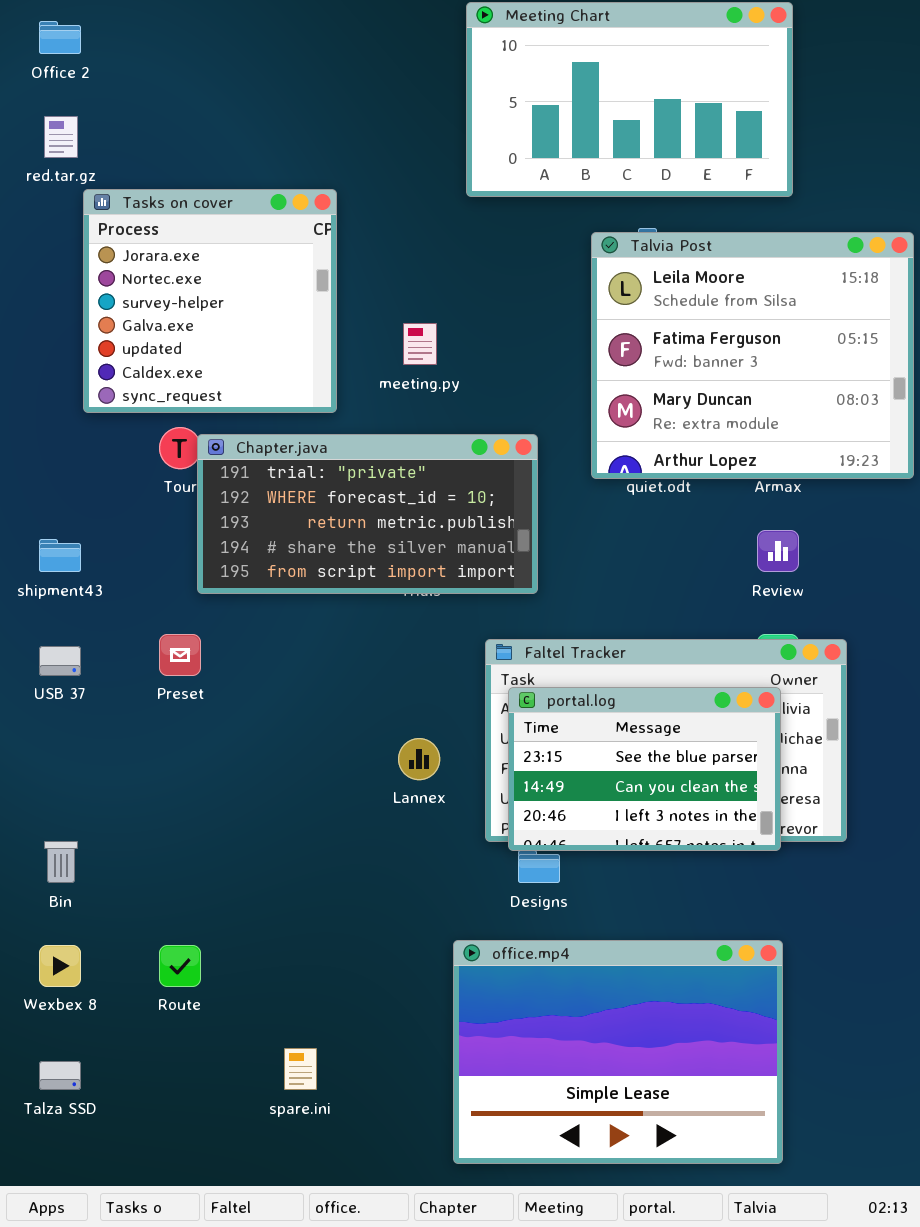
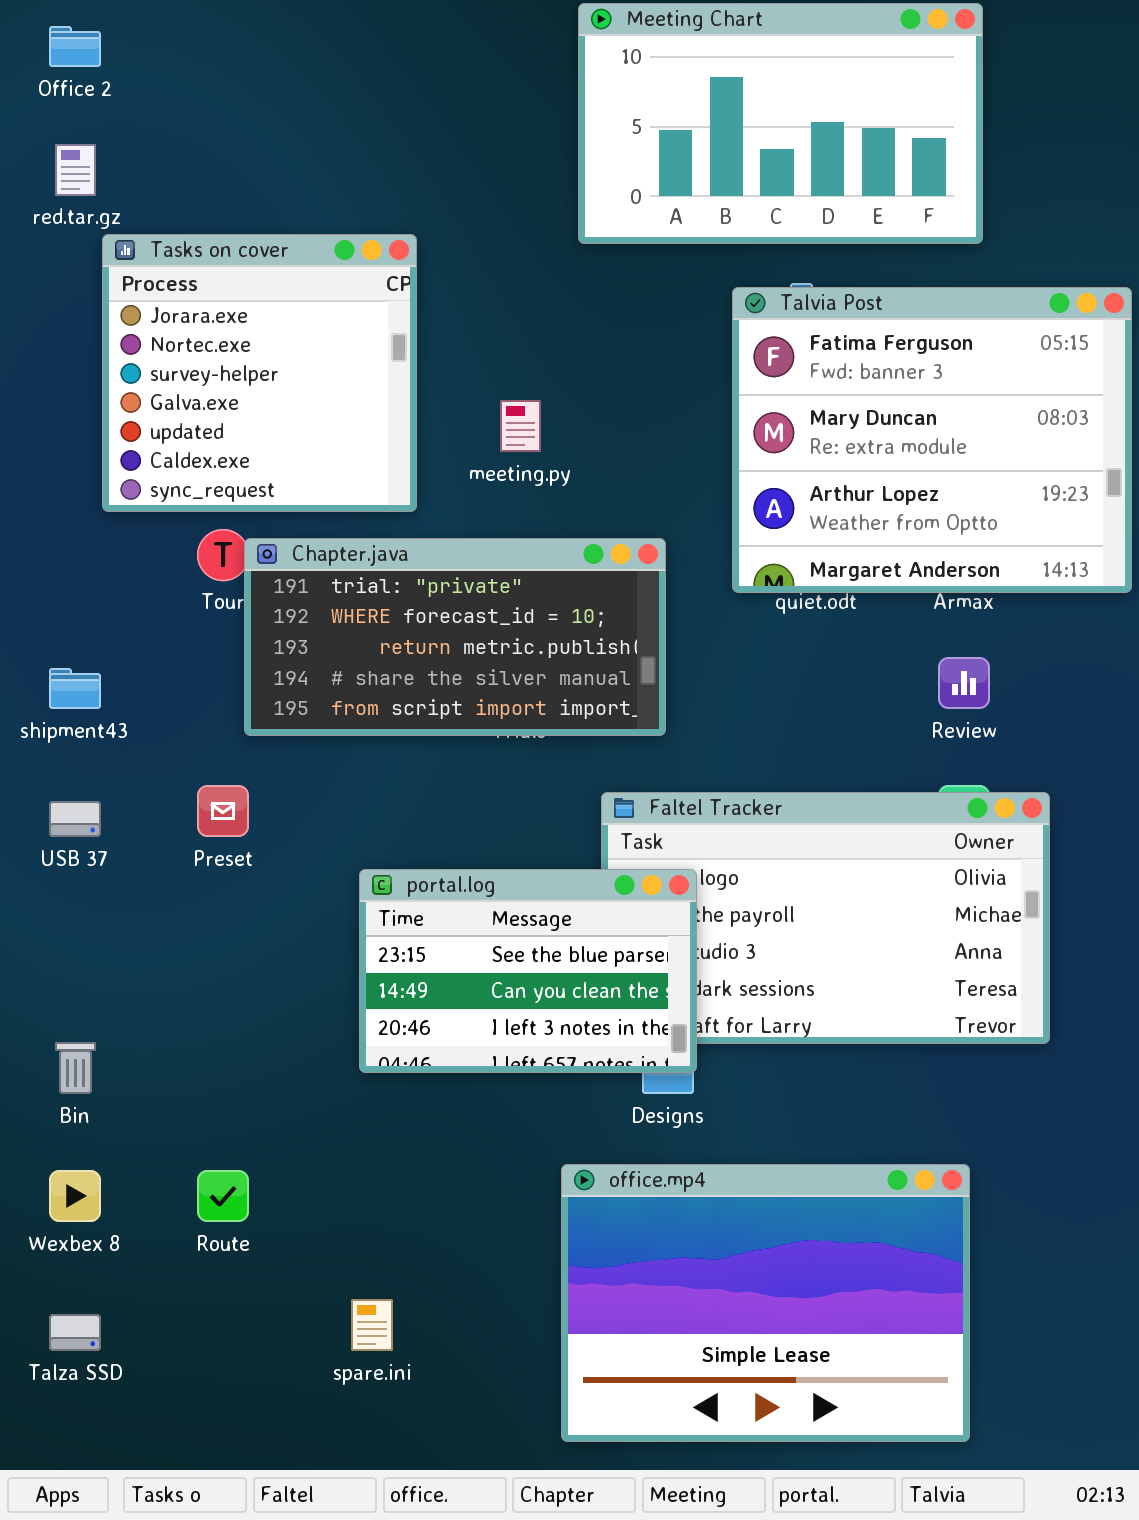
Talvia Post: [591,232,914,479] -> [732,287,1132,593], scrolled down 1 row
portal.log: [508,687,781,851] -> [359,869,697,1073], moved

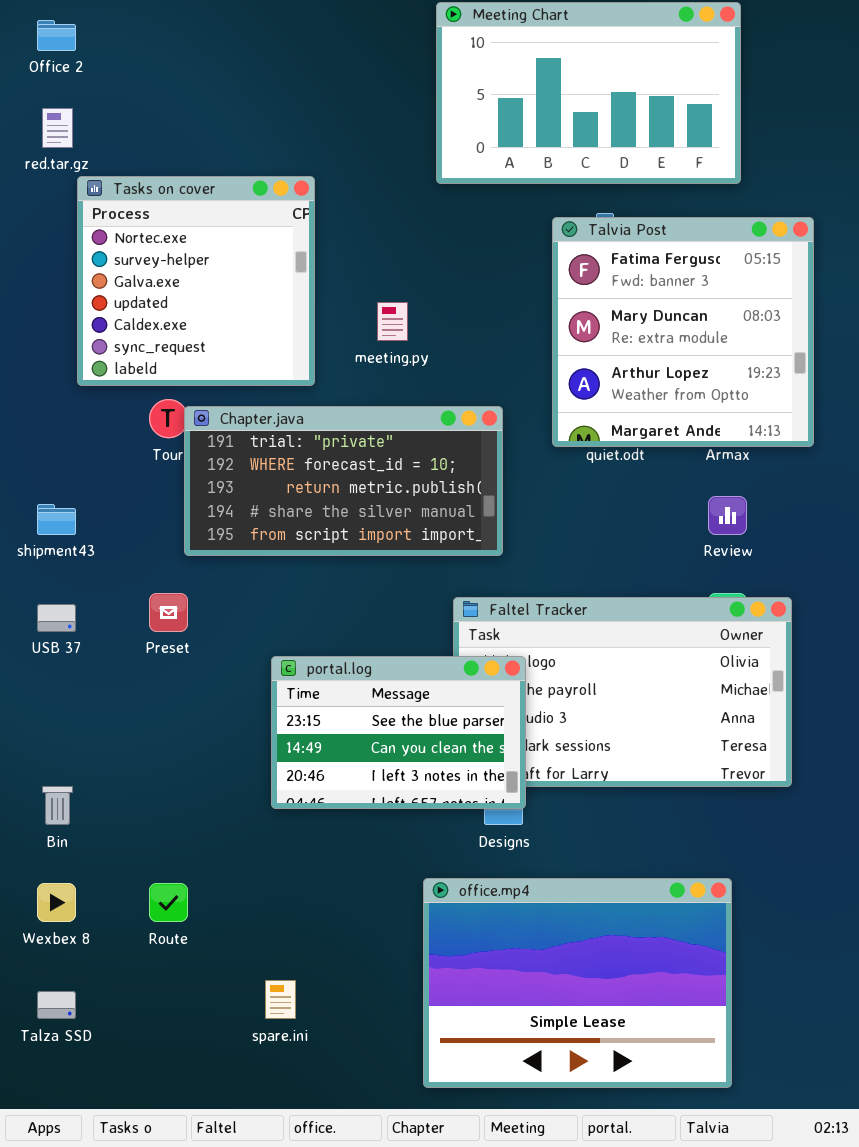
Tasks on cover: [102,234,417,512] -> [77,176,315,386], scrolled down 1 row
Talvia Post: [732,287,1132,593] -> [552,217,814,447], resized

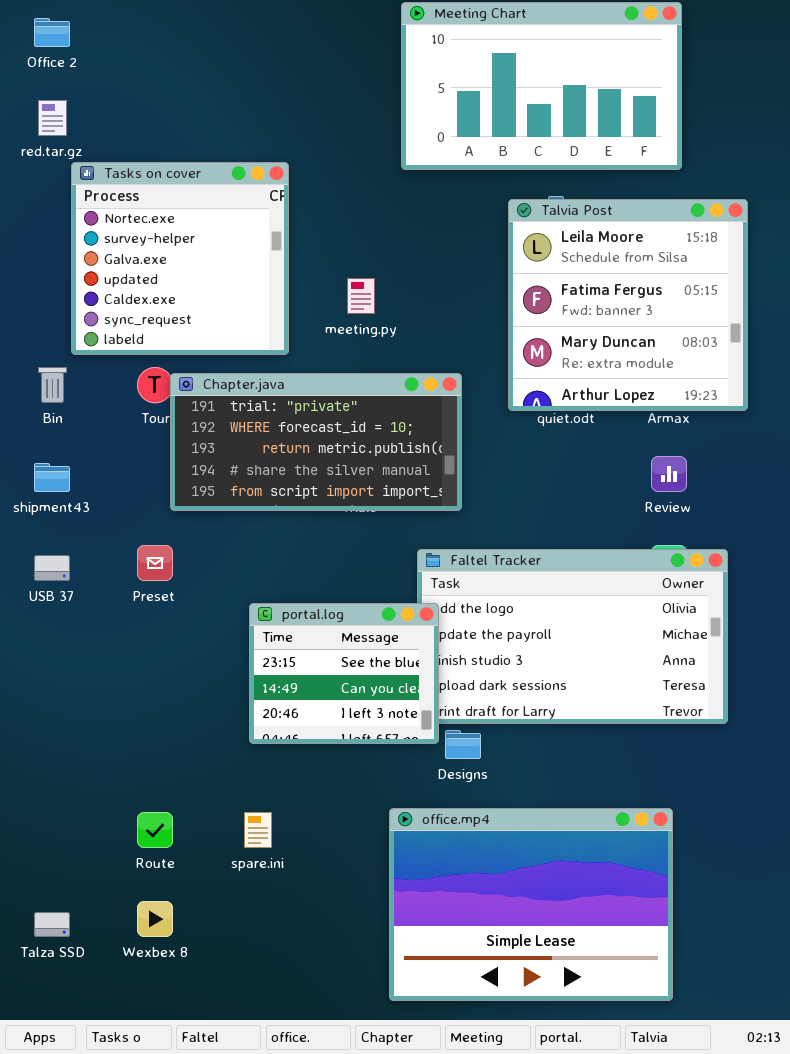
Talvia Post: [552,217,814,447] -> [508,199,748,411], scrolled up 1 row
portal.log: [271,656,526,809] -> [249,603,439,744], resized
Bin: [42,786,73,825] -> [38,367,67,403], moved
Wexbex 8: [37,883,76,922] -> [137,901,173,937], moved
spare.ini: [265,980,296,1019] -> [244,812,272,848], moved

